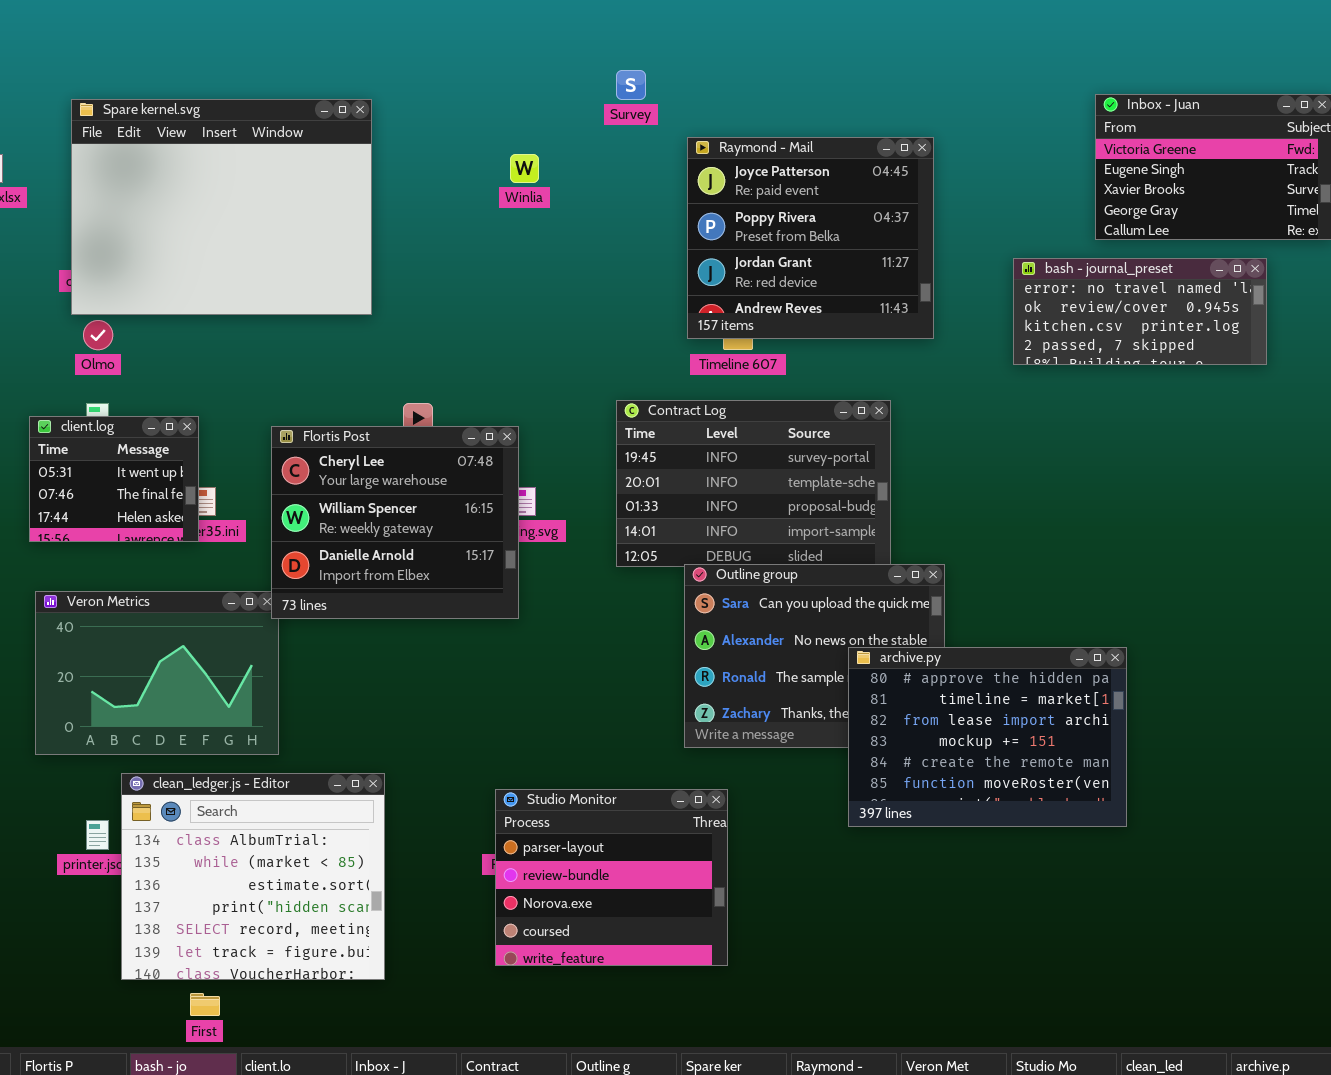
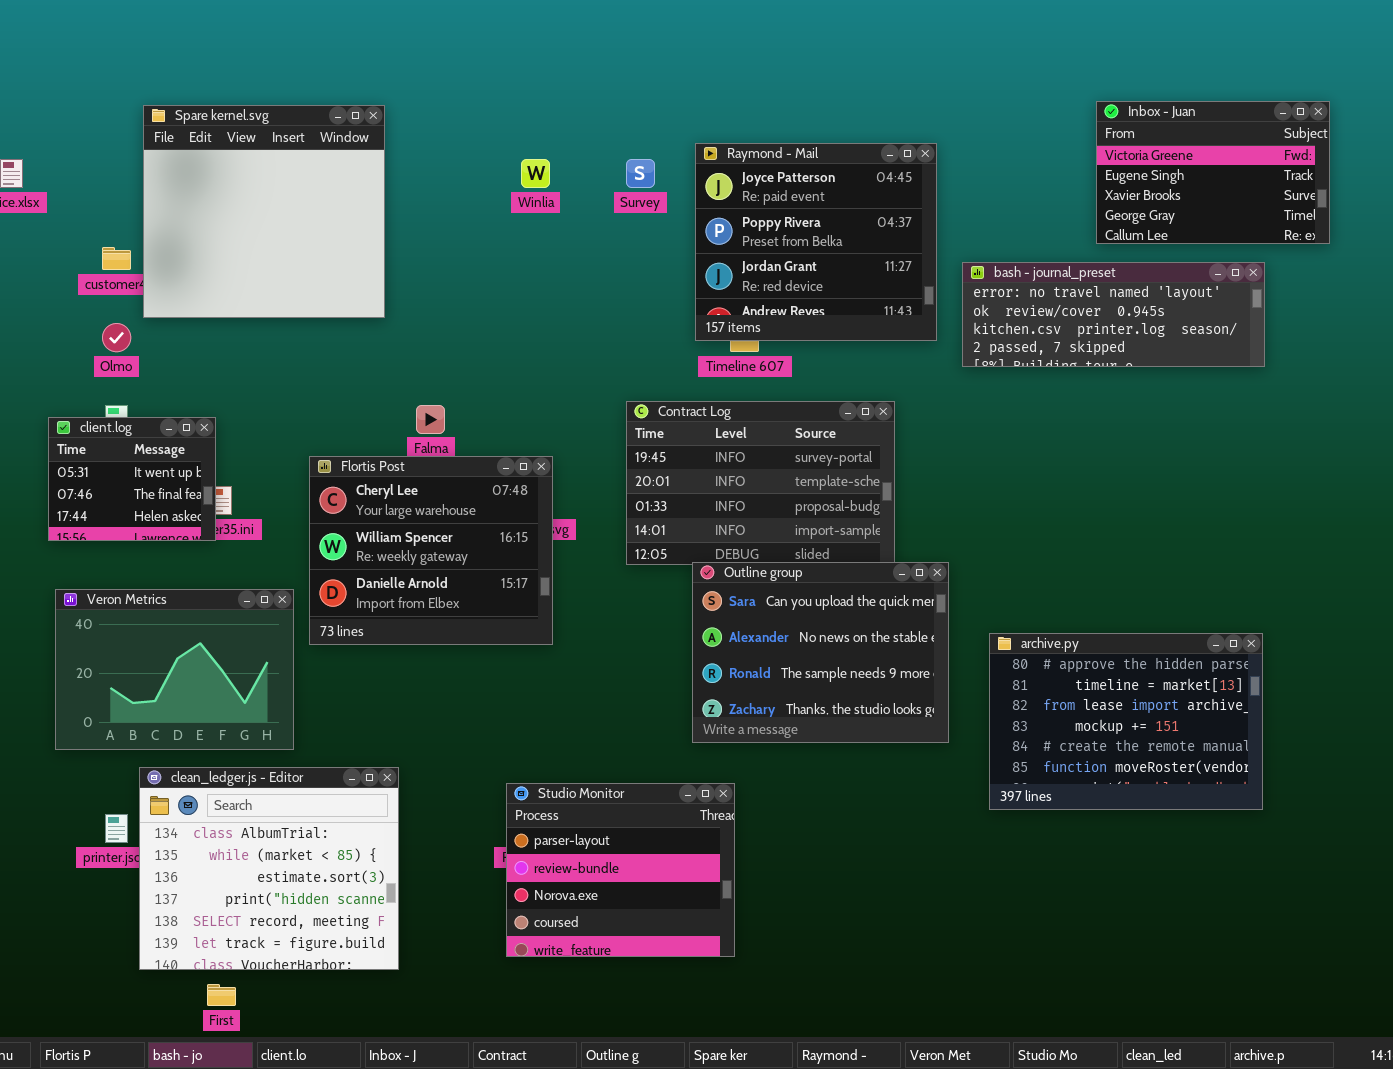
Survey: [616,70,646,100] -> [626,159,655,188], moved
Spare kernel.svg: [71,99,372,315] -> [143,105,385,318], resized
bash - journal_preset: [1013,258,1267,365] -> [962,262,1265,367], resized
Flortis Post: [271,426,519,619] -> [309,456,553,645], moved
archive.py: [848,647,1127,827] -> [989,633,1263,810], moved

